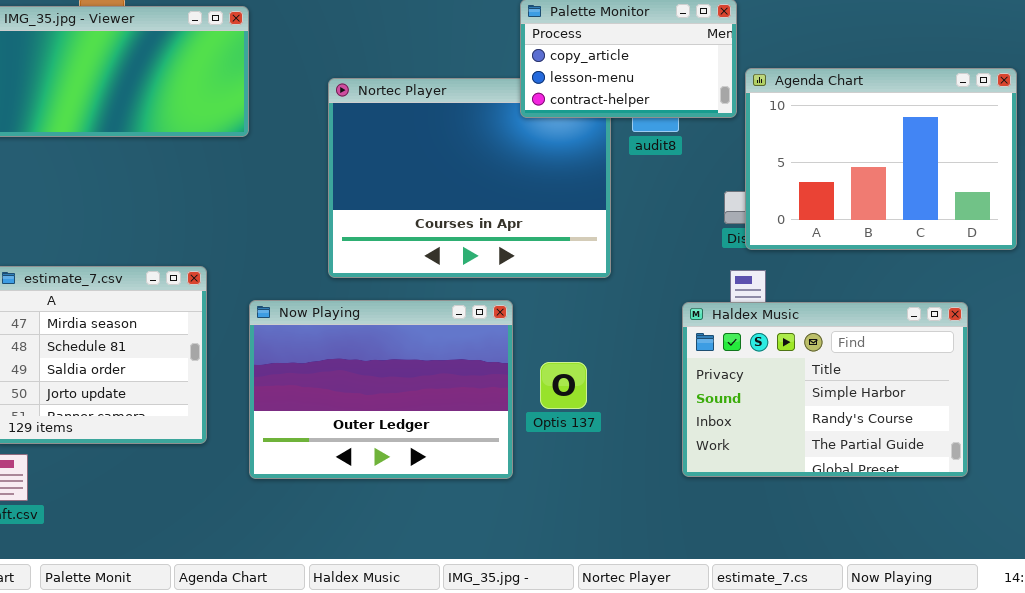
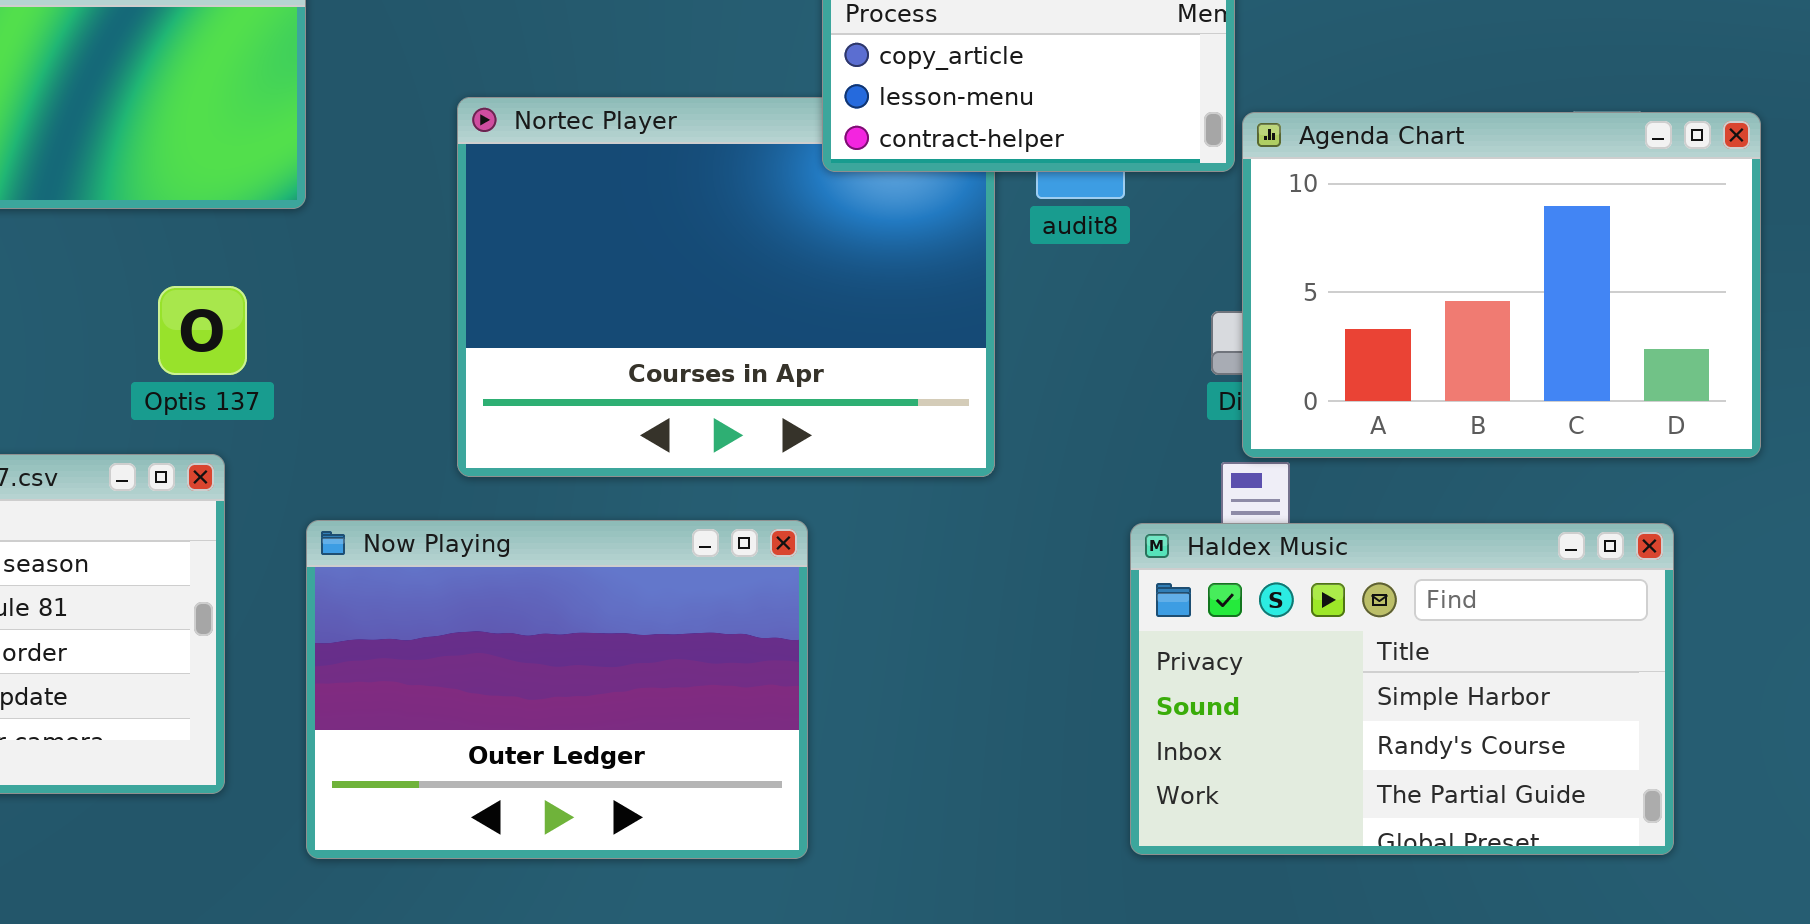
Agenda Chart: [745,68,1017,250] -> [1242,112,1761,458], moved
Optis 137: [540,362,587,409] -> [158,286,247,375], moved

